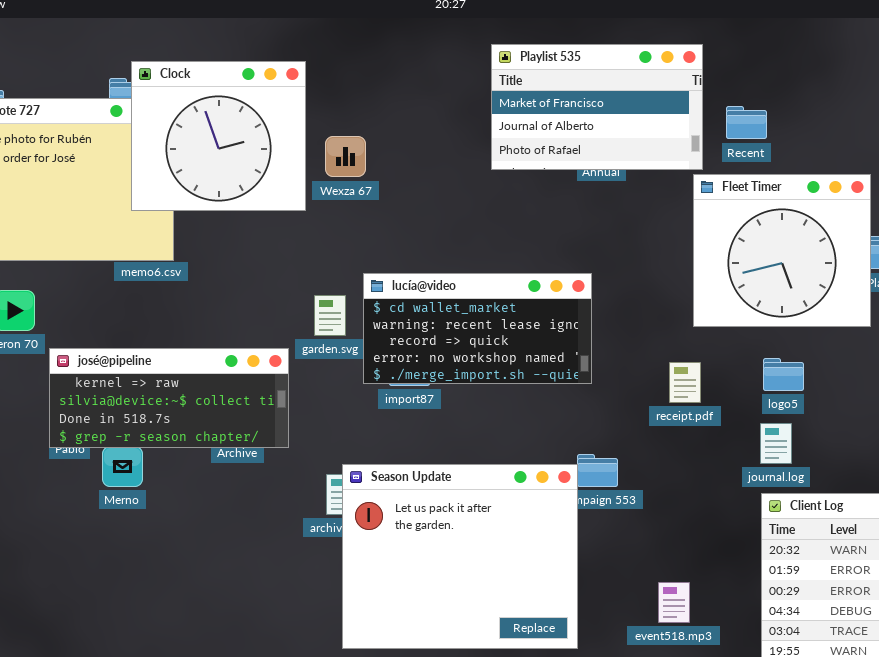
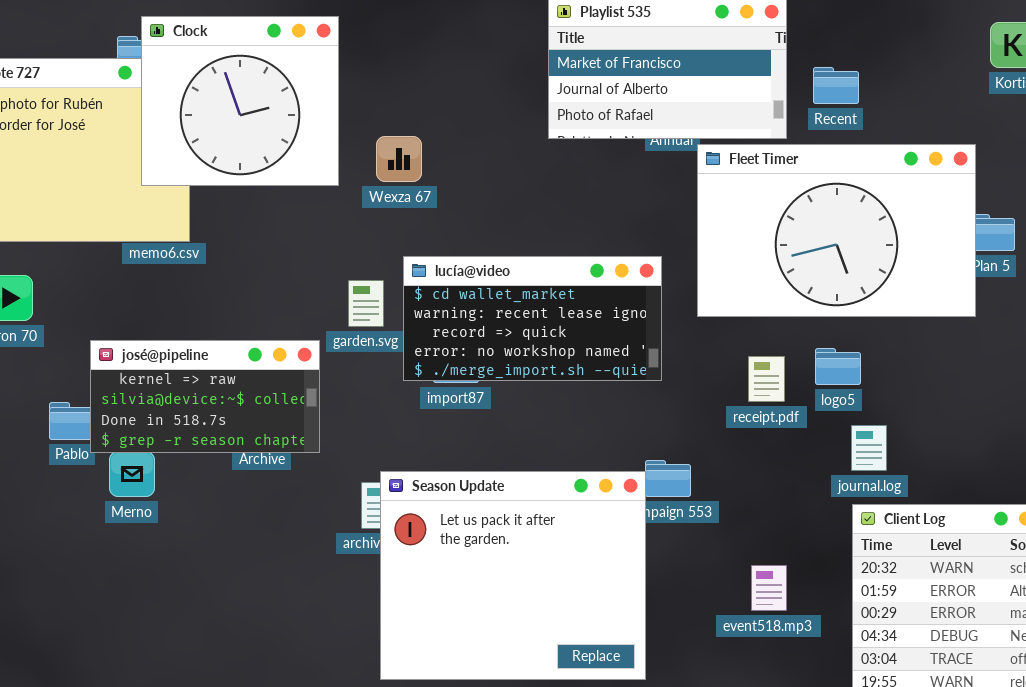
Wexza 67: [325,136,366,177] -> [376,136,422,182], moved
Fleet Timer: [693,174,871,327] -> [697,144,976,317], resized
josé@pipeline: [49,348,289,448] -> [90,340,320,453], resized
logo5: [763,358,804,391] -> [815,348,861,385], moved
event518.mp3: [658,582,690,623] -> [751,565,787,611], moved

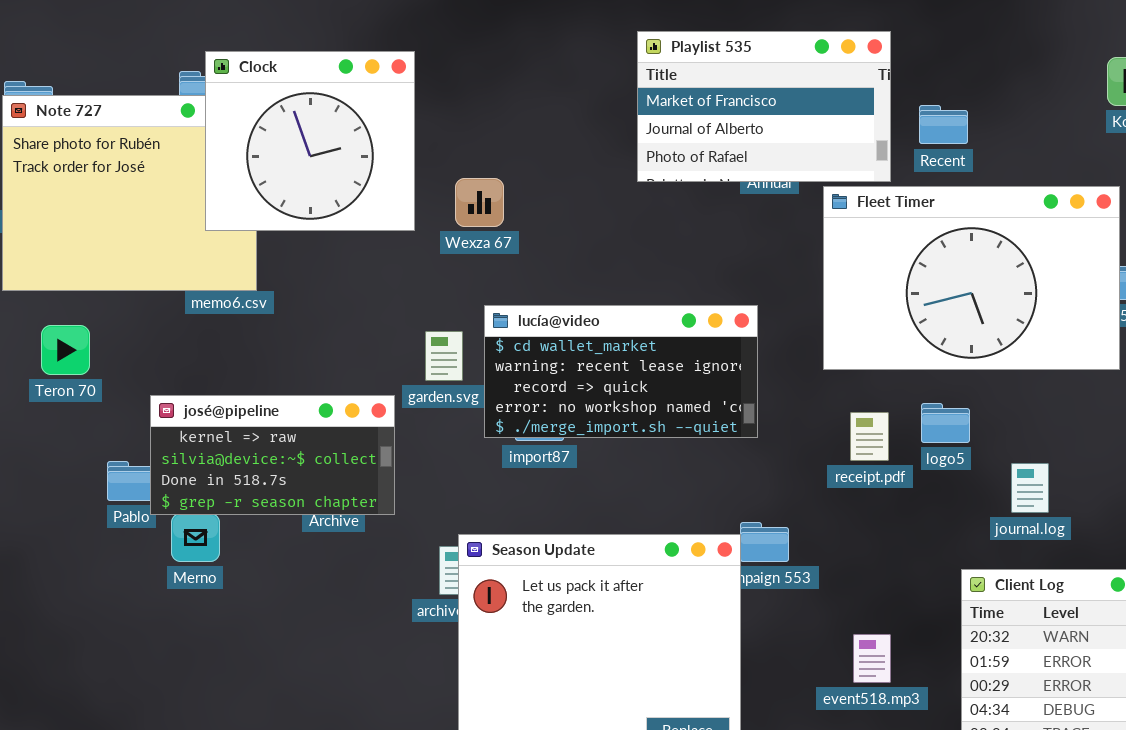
Fleet Timer: [697,144,976,317] -> [823,186,1120,370], moved
journal.log: [851,425,887,471] -> [1011,463,1049,513], moved

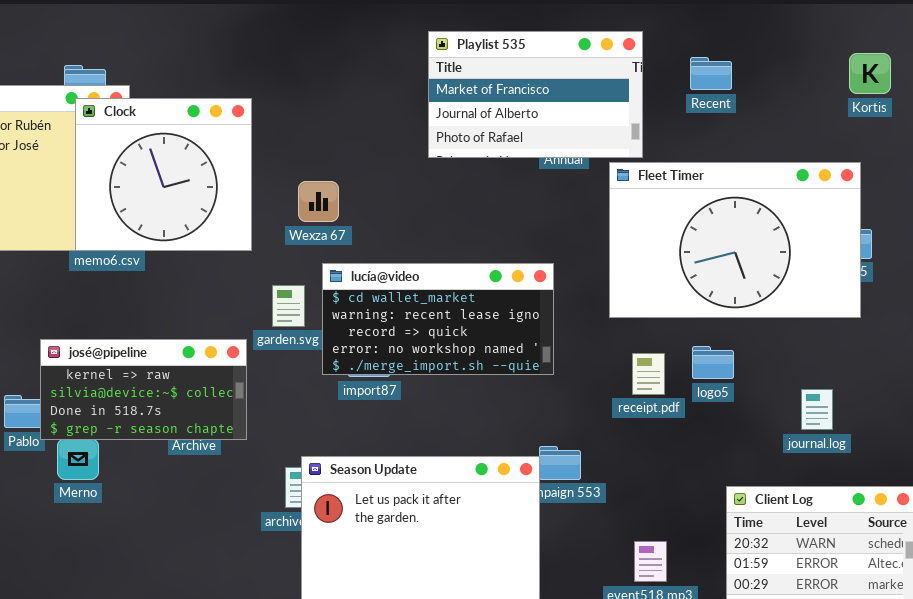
Playlist 535: [637,31,891,182] -> [428,31,643,158], moved
Clock: [205,51,415,231] -> [75,98,252,251], moved
Recent: [919,105,968,144] -> [690,57,732,90], moved
Wexza 67: [455,178,504,227] -> [298,181,339,222], moved
journal.log: [1011,463,1049,513] -> [801,389,833,430], moved

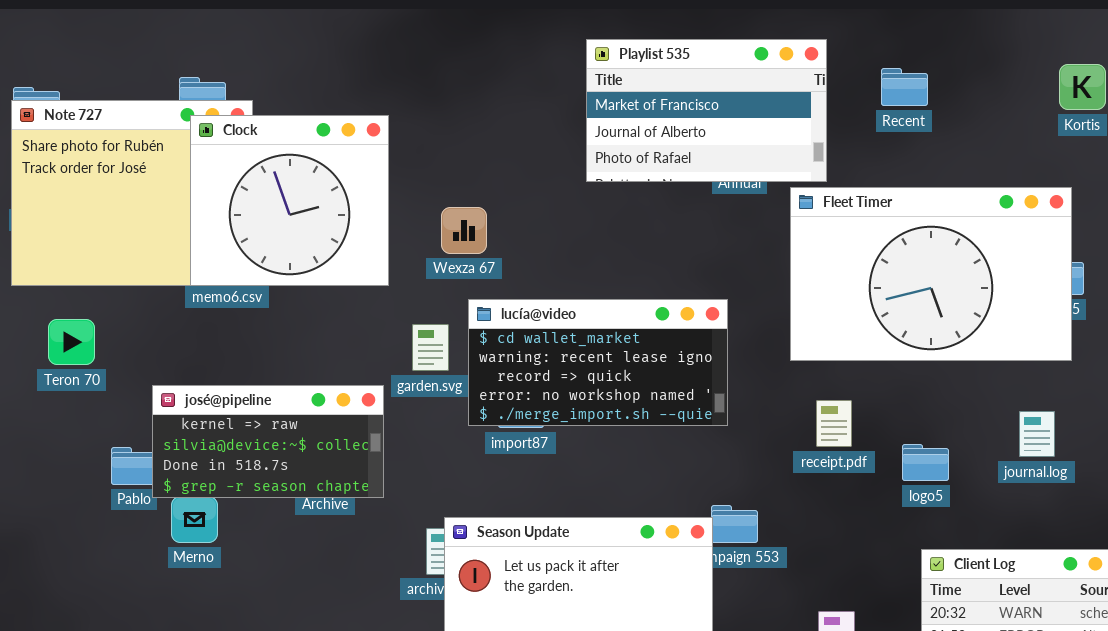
logo5: [692,346,734,379] -> [902,444,949,481], moved
journal.log: [801,389,833,430] -> [1019,411,1055,457], moved

